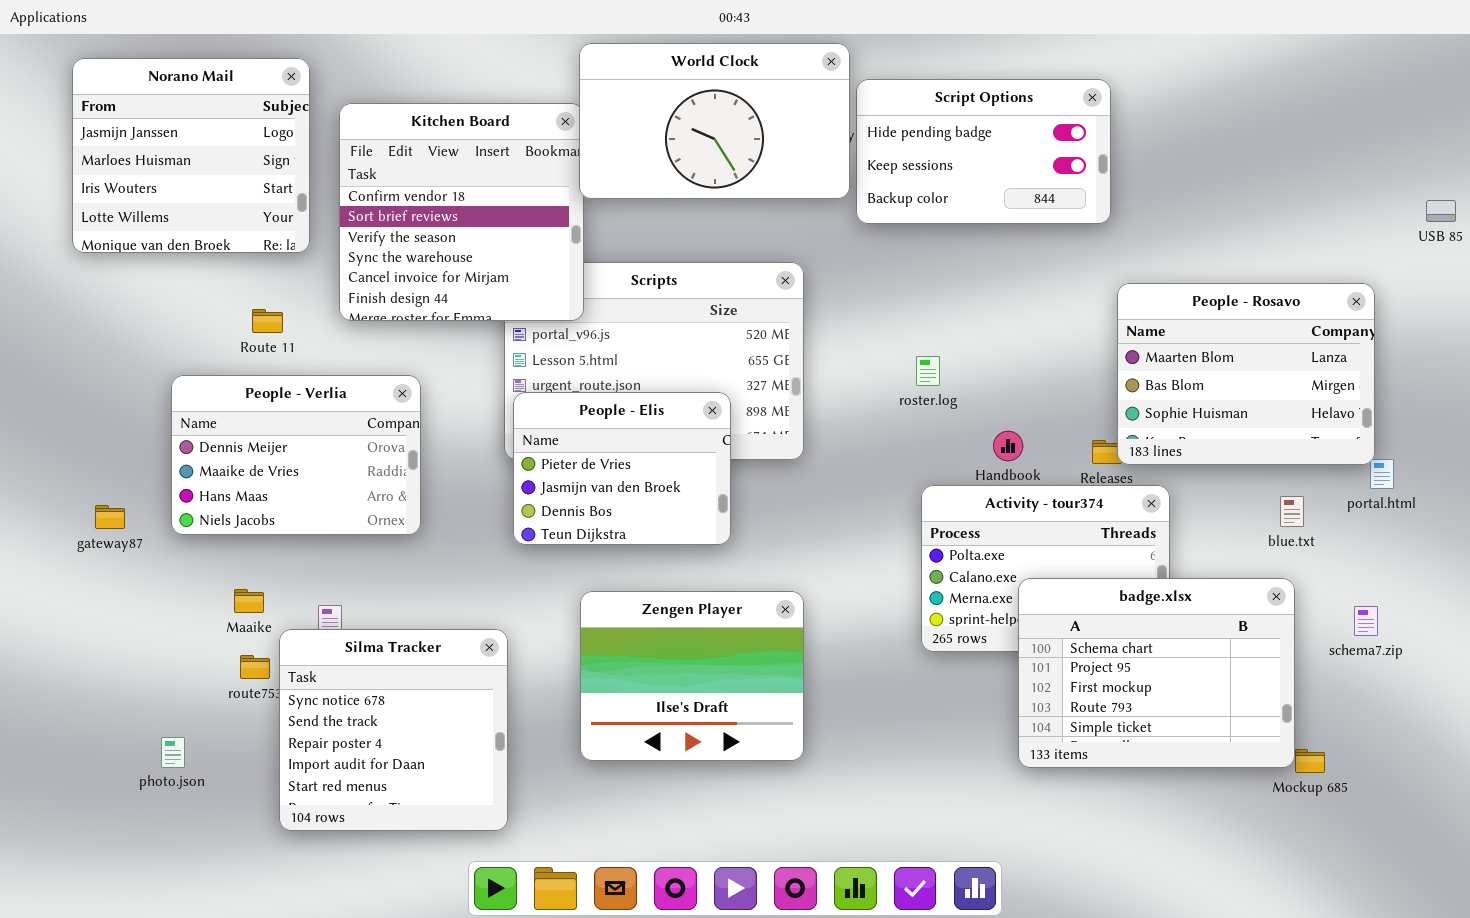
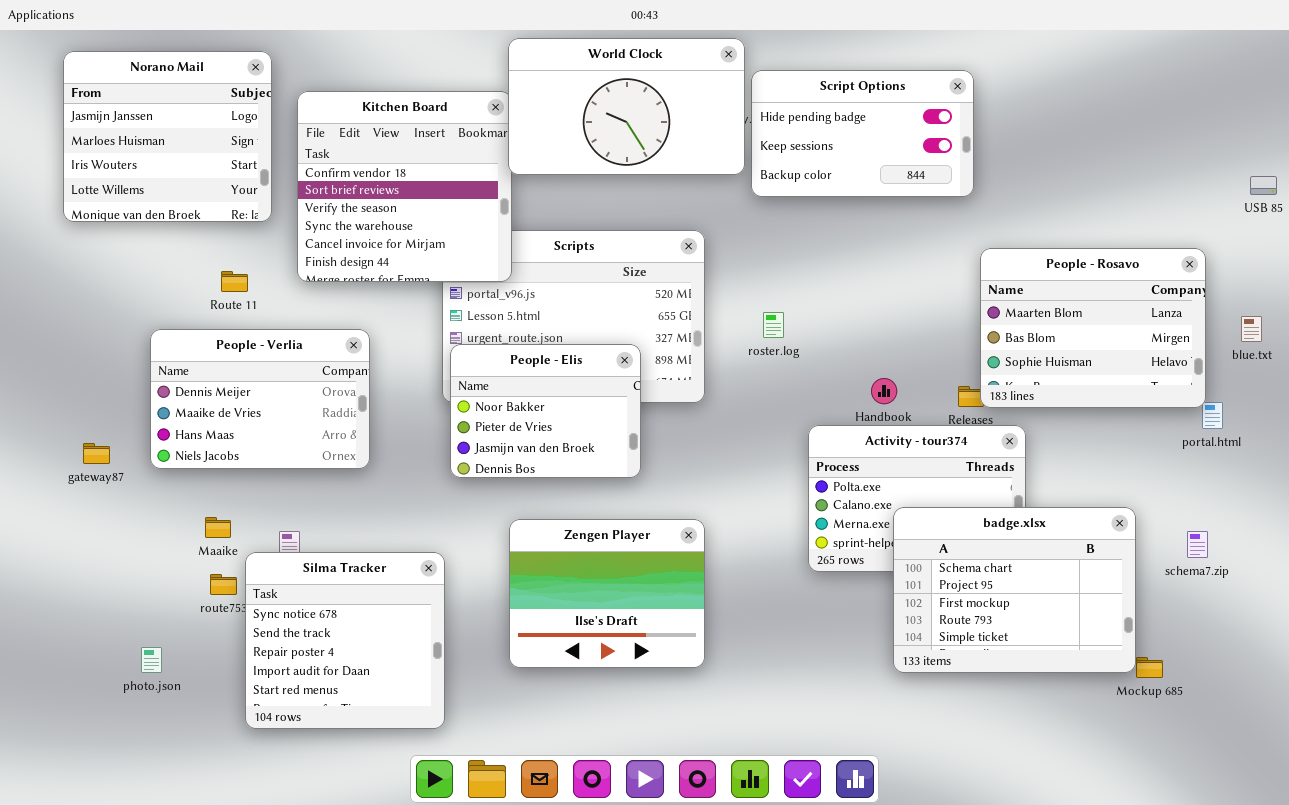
roster.log: [916,356,940,386] -> [763,312,784,338], moved
People - Elis: [513,392,731,545] -> [450,344,641,478], scrolled up 1 row
blue.txt: [1280,496,1304,527] -> [1241,316,1262,342], moved

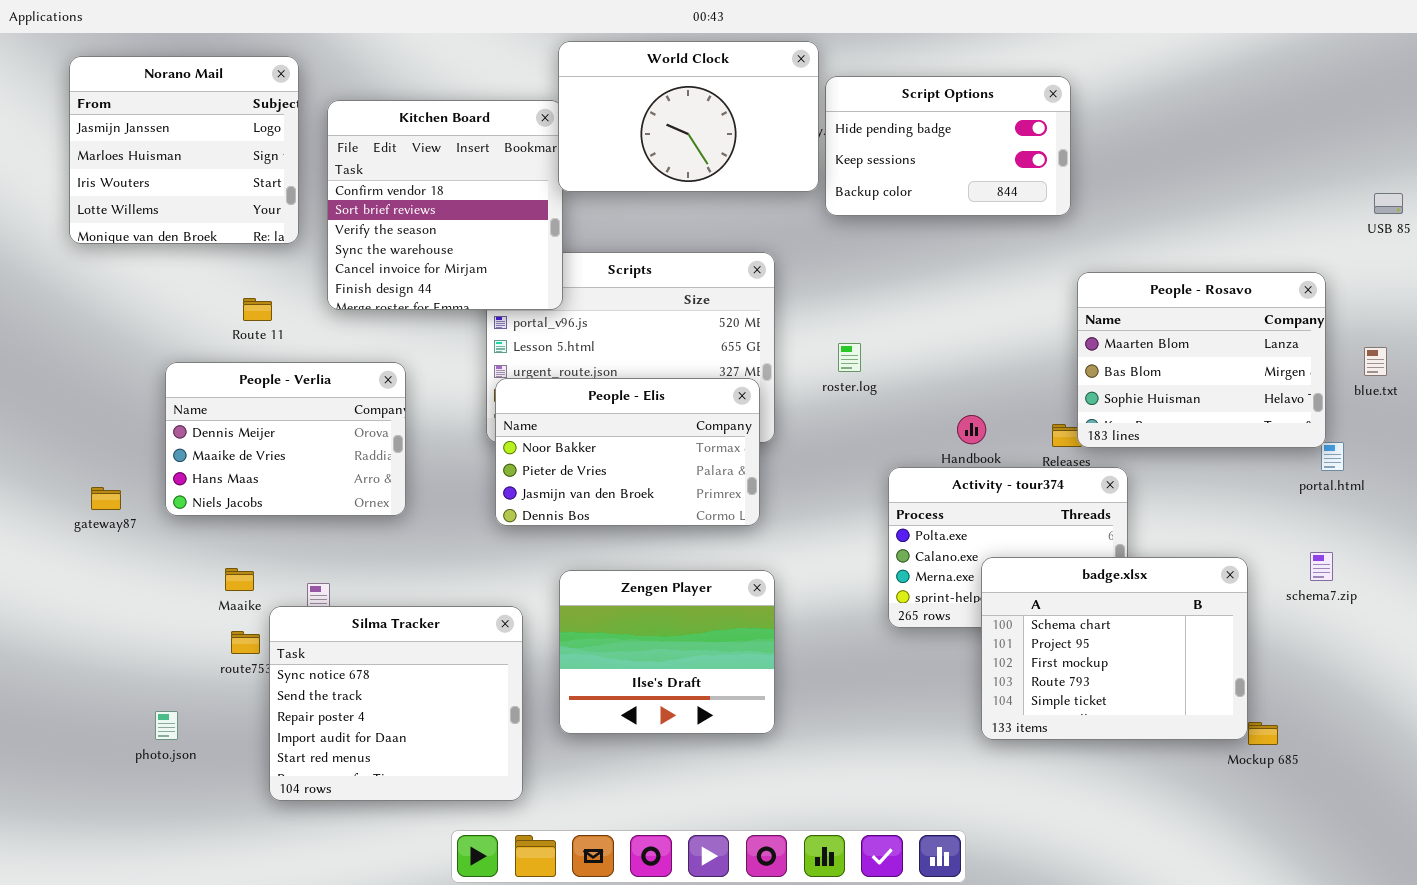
People - Elis: [450,344,641,478] -> [495,378,760,526], resized
schema7.zip: [1187,531,1208,558] -> [1310,552,1333,581], moved
Silma Tracker: [245,552,445,729] -> [269,606,523,801], resized

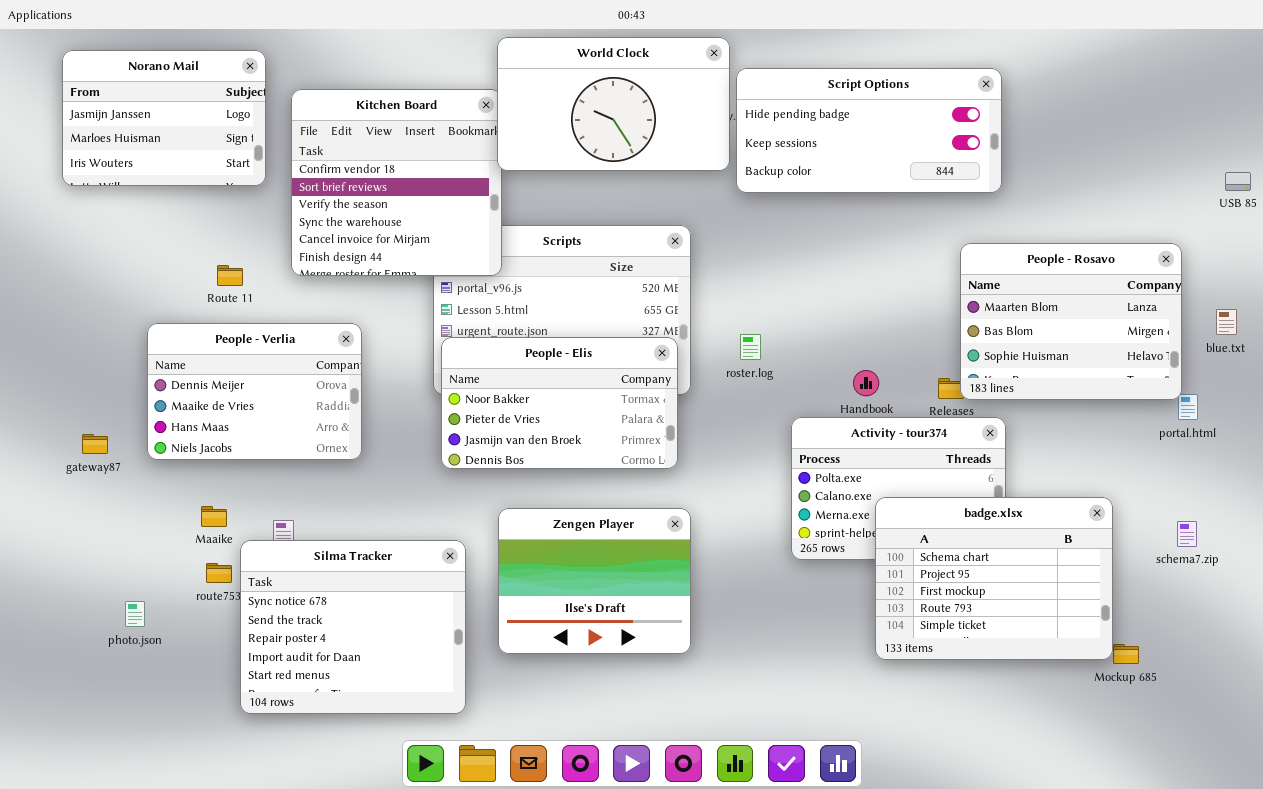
Norano Mail: [69,56,299,244] -> [62,50,266,186], resized
Script Options: [825,76,1071,216] -> [736,68,1002,193], resized
roster.log: [838,343,861,372] -> [740,334,761,360], moved
schema7.zip: [1310,552,1333,581] -> [1177,521,1197,547], moved
photo.json: [155,711,178,740] -> [125,601,145,627], moved

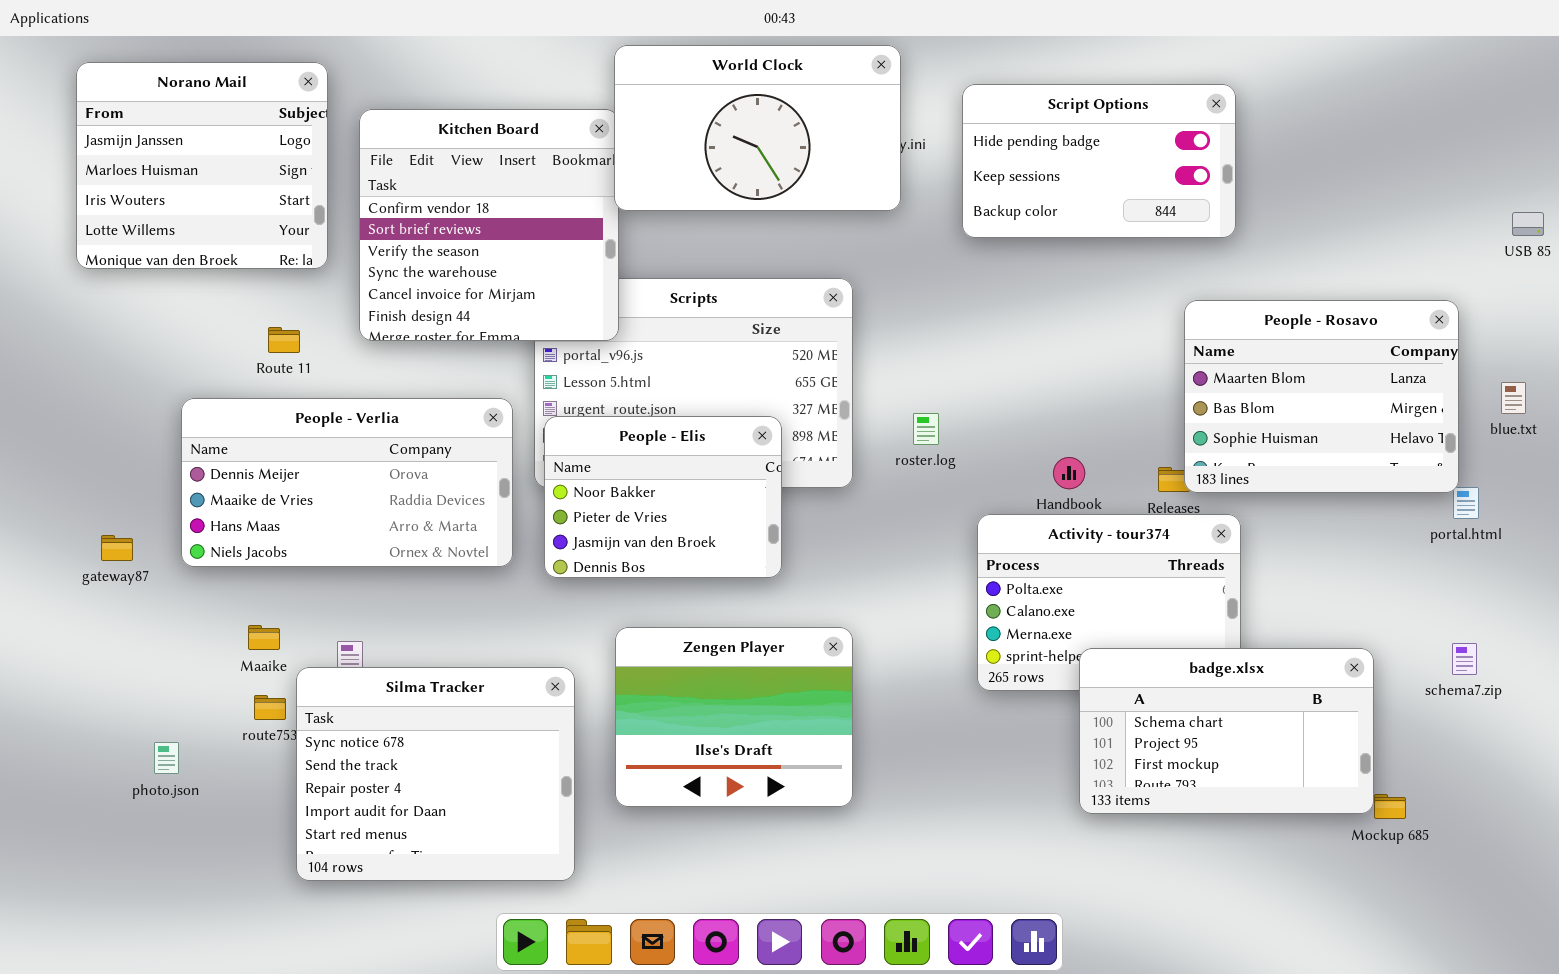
Norano Mail: [62,50,266,186] -> [76,62,328,269], resized
Script Options: [736,68,1002,193] -> [962,84,1236,238], resized
People - Verlia: [147,323,362,460] -> [181,398,513,567], resized
People - Elis: [441,337,678,469] -> [544,416,782,578], resized
badge.xlsx: [875,497,1113,660] -> [1079,648,1374,814], resized

